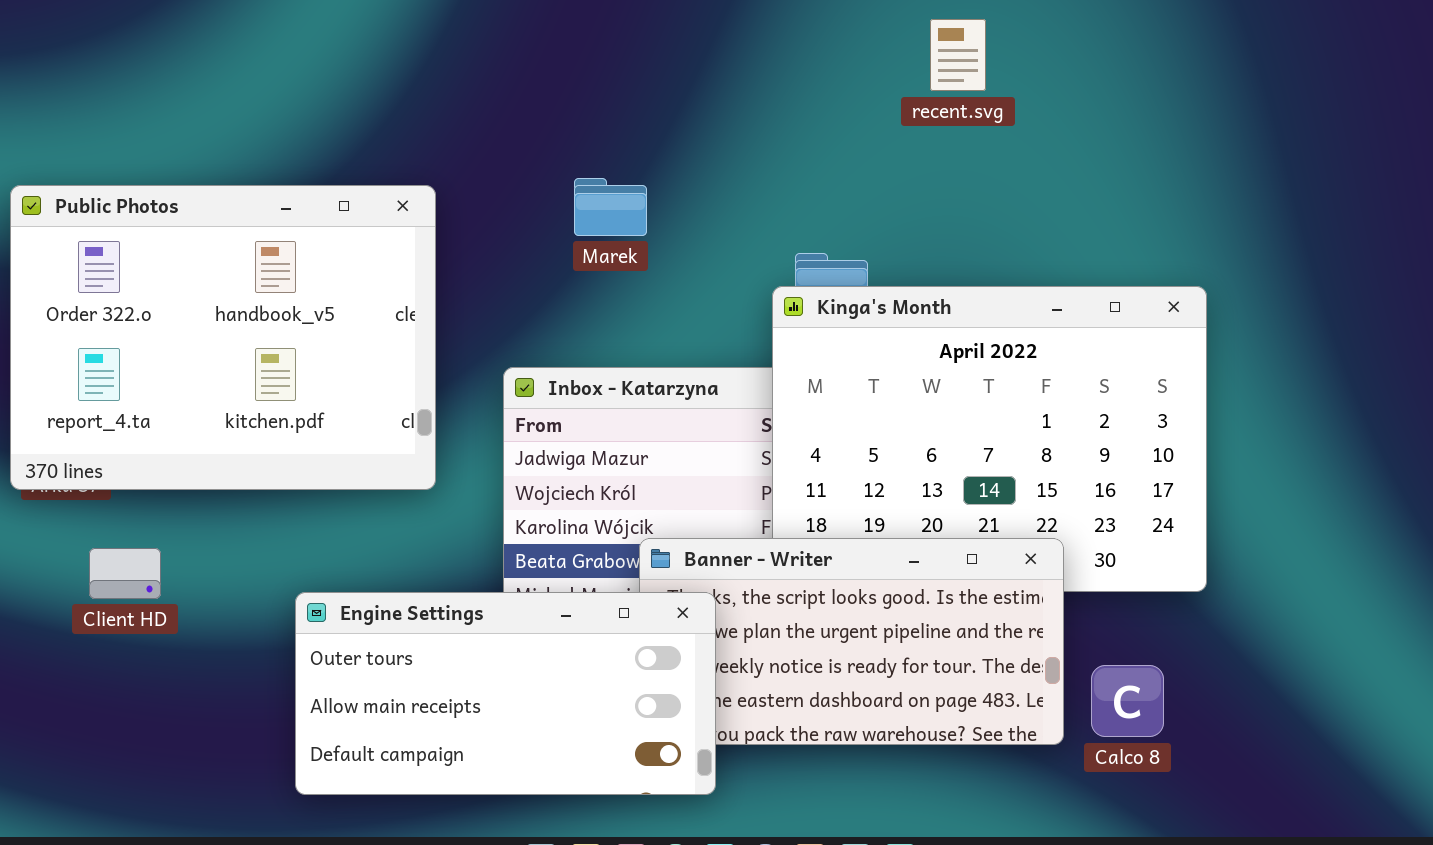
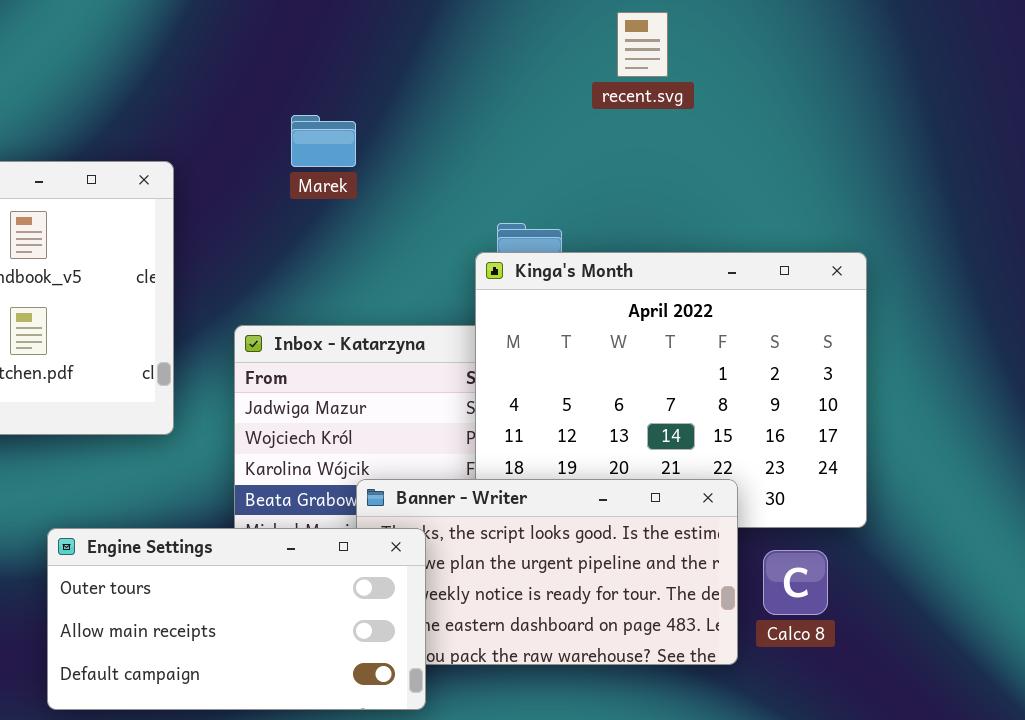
Marek: [574,178,647,236] -> [291,115,356,167], moved
Calco 8: [1091,665,1164,737] -> [763,550,828,615], moved

